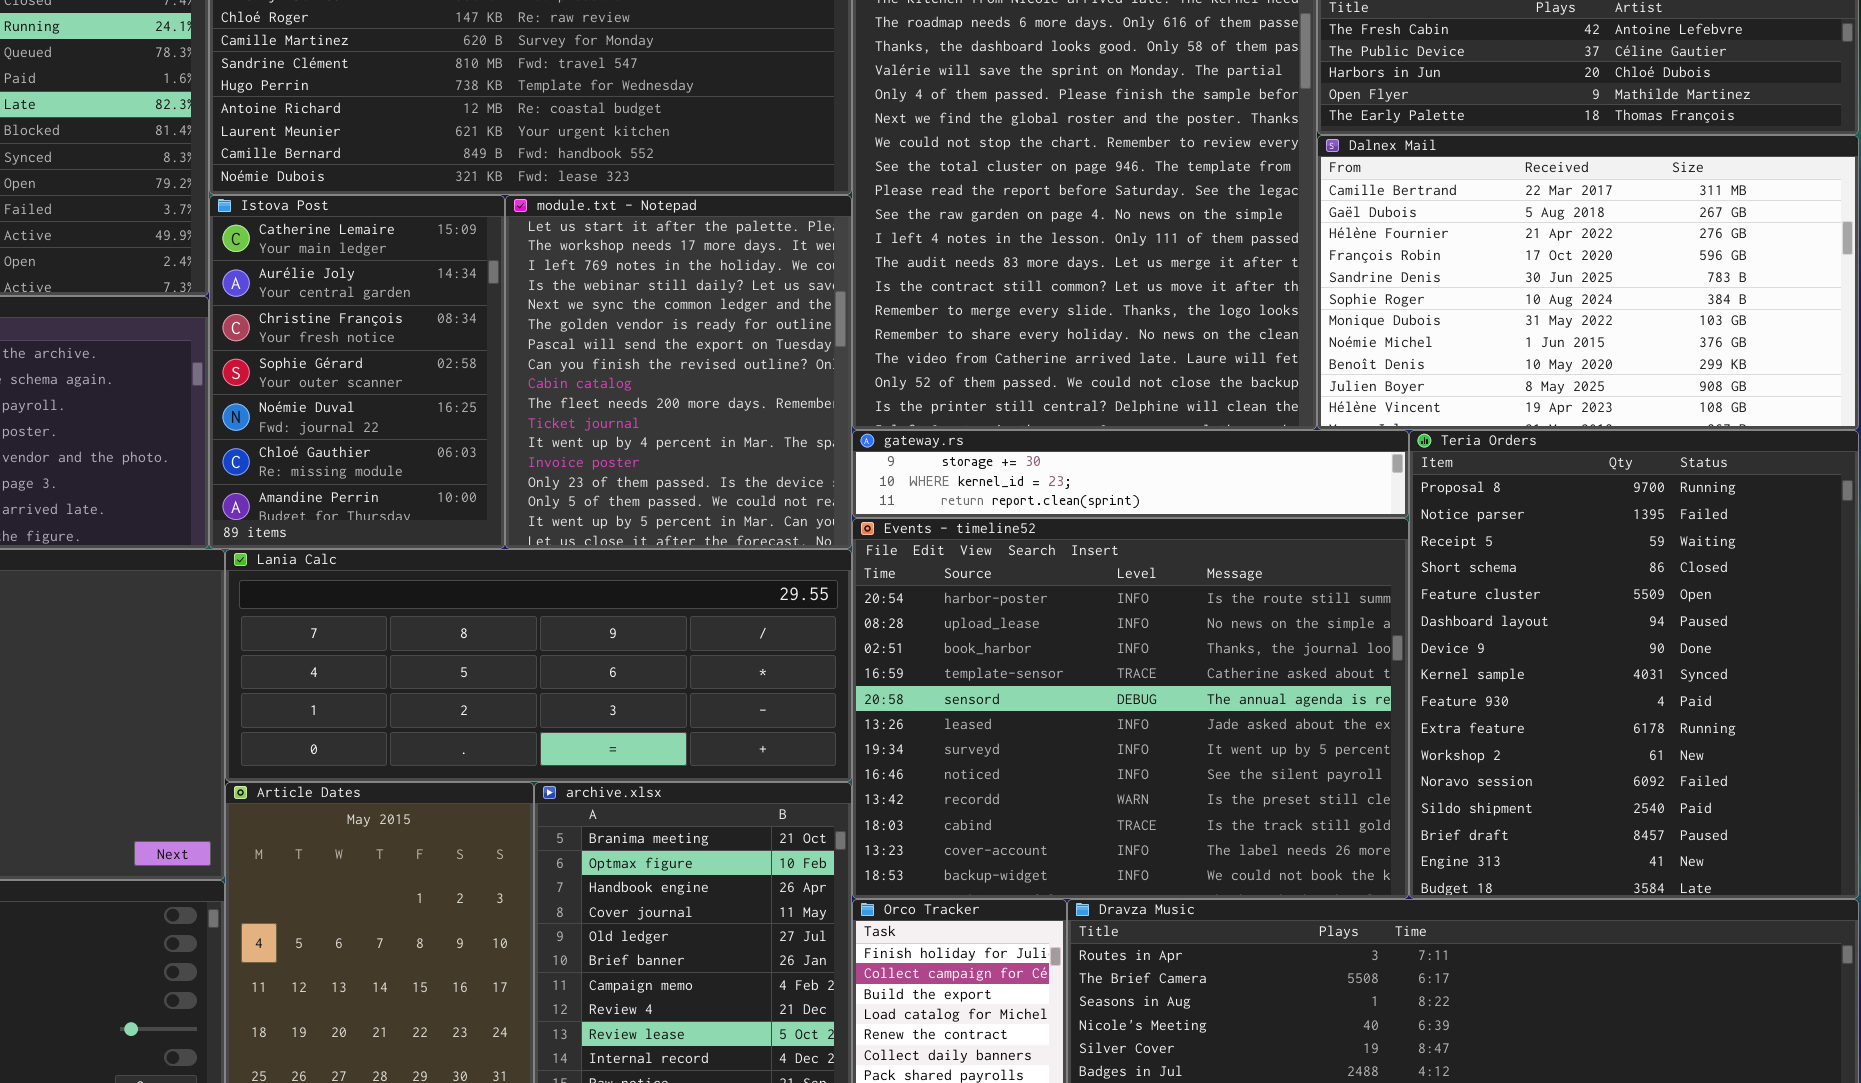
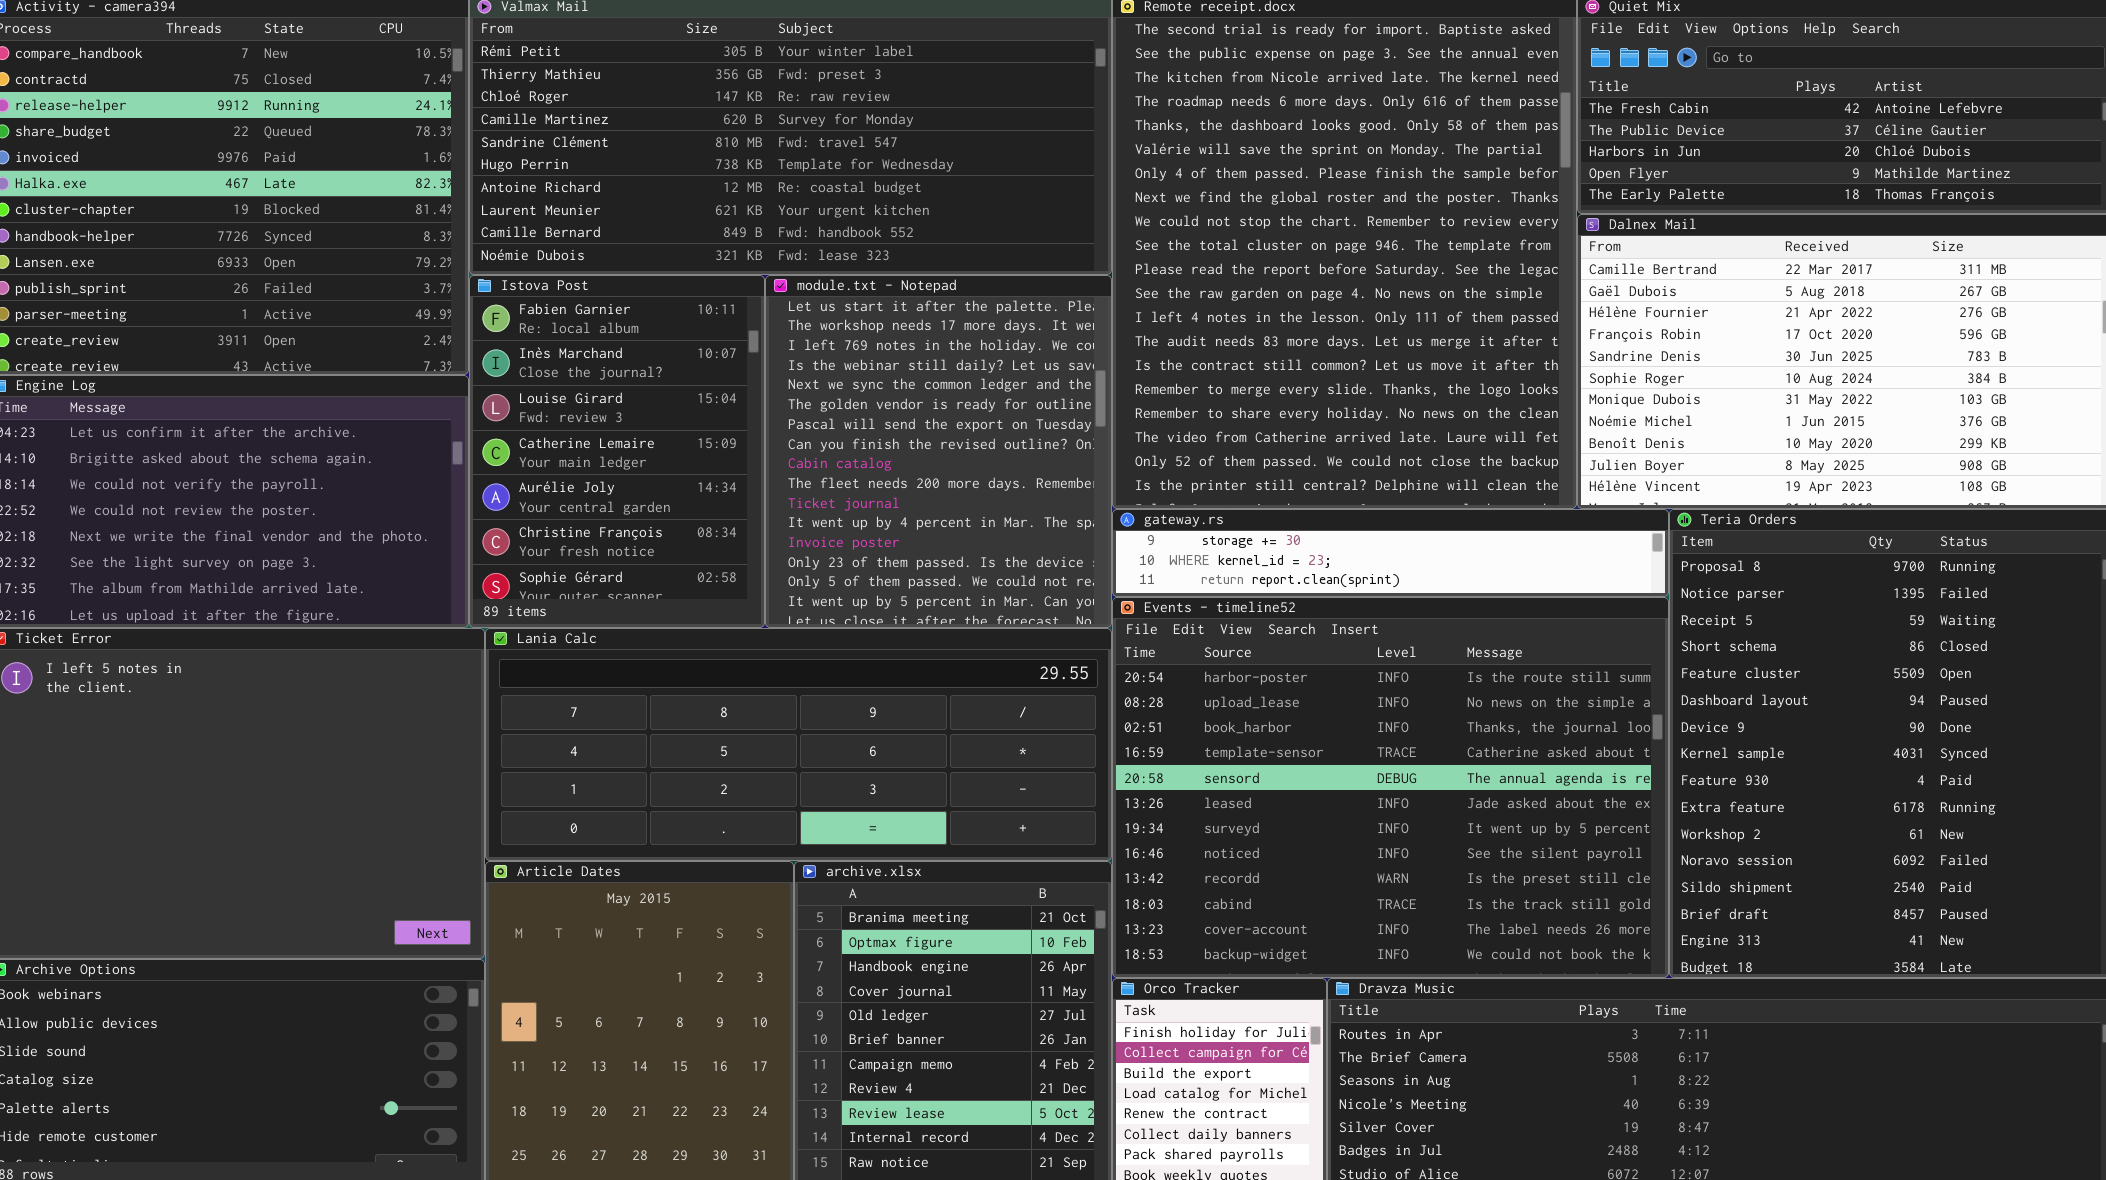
Istova Post: [209,195,505,549] -> [469,275,765,628], scrolled up 3 rows

